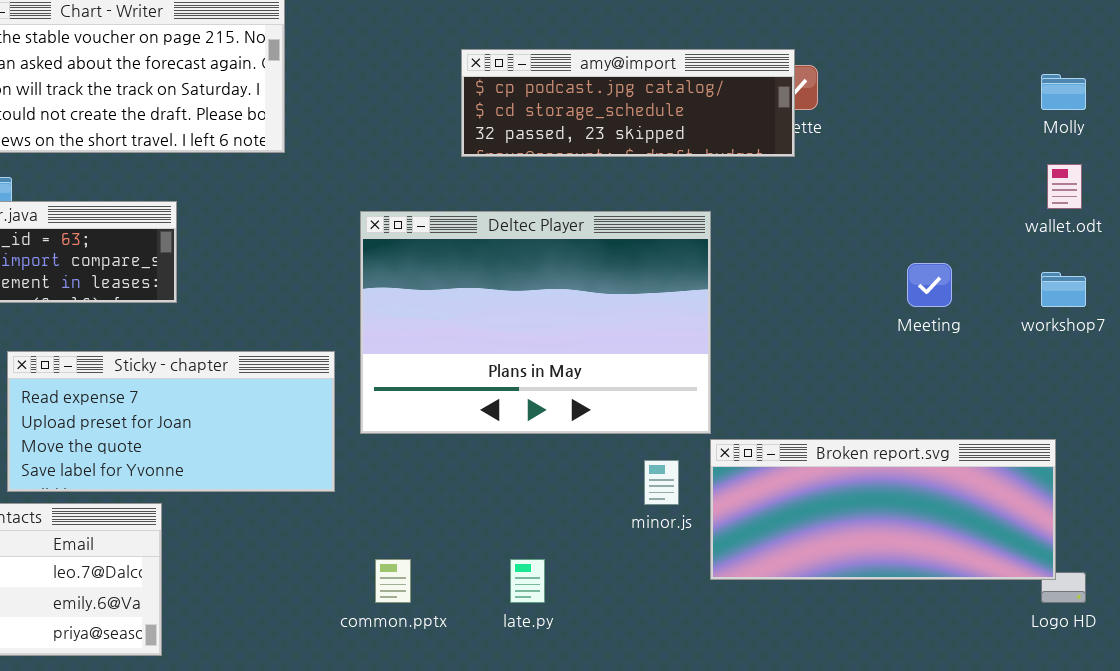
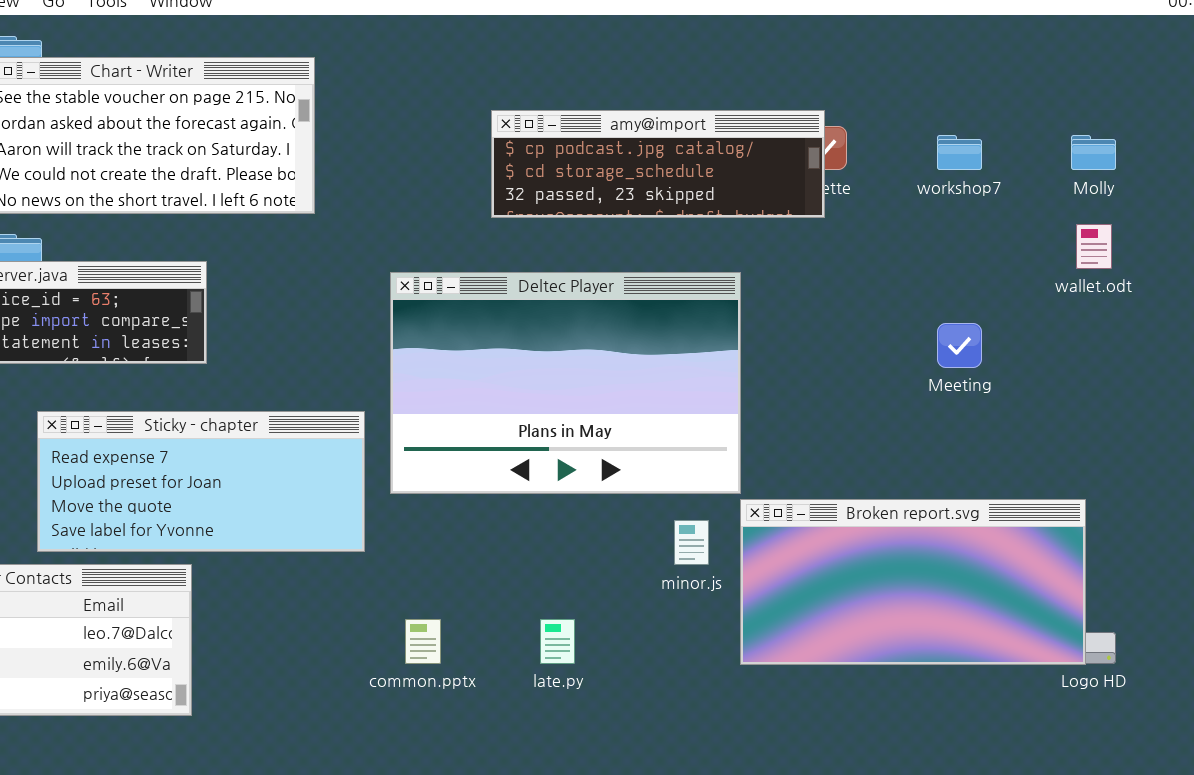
workshop7: [1041,272,1086,307] -> [937,135,982,170], moved
Broken report.svg: [710,439,1056,580] -> [740,499,1086,665], resized

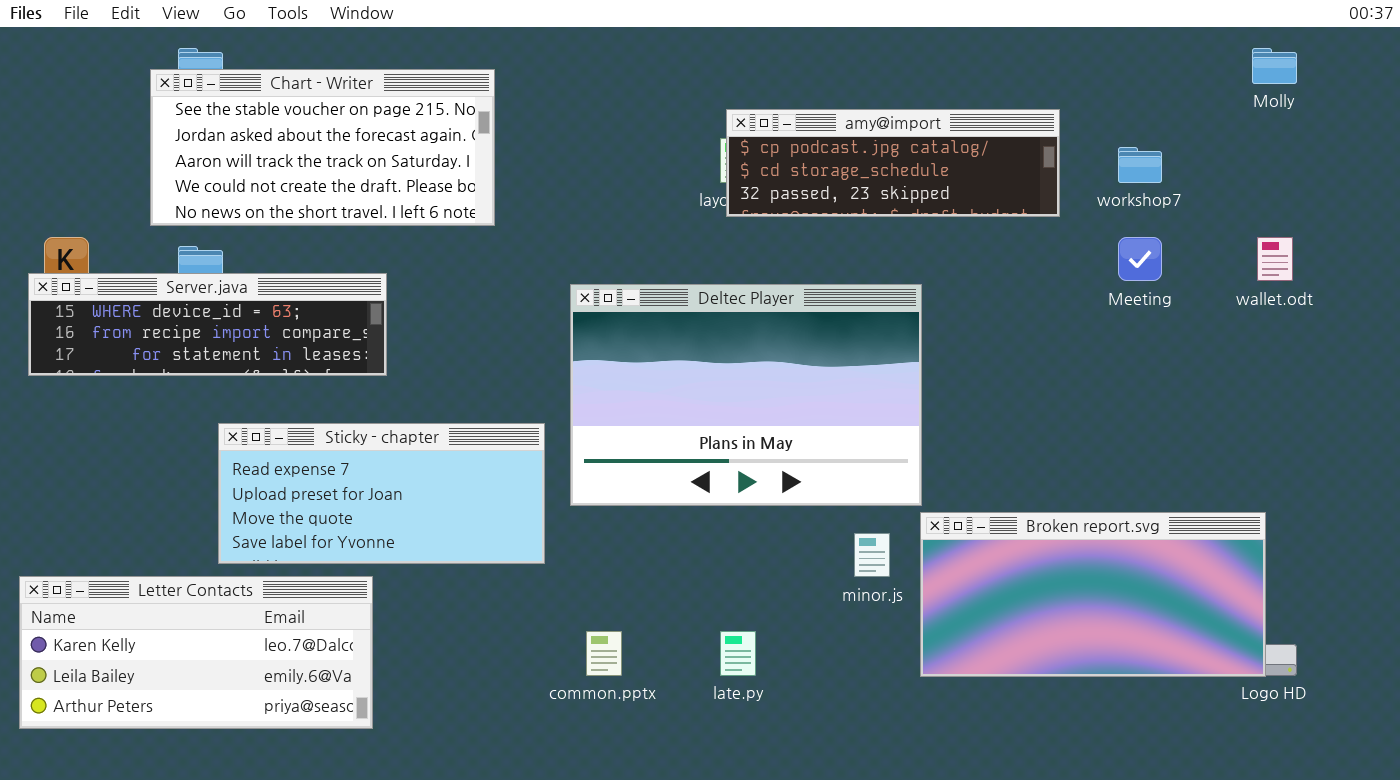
amy@import: [491,110,825,218] -> [726,109,1060,217], moved
Molly: [1071,135,1116,170] -> [1252,48,1297,84], moved
Meeting: [937,323,982,368] -> [1118,237,1162,281], moved

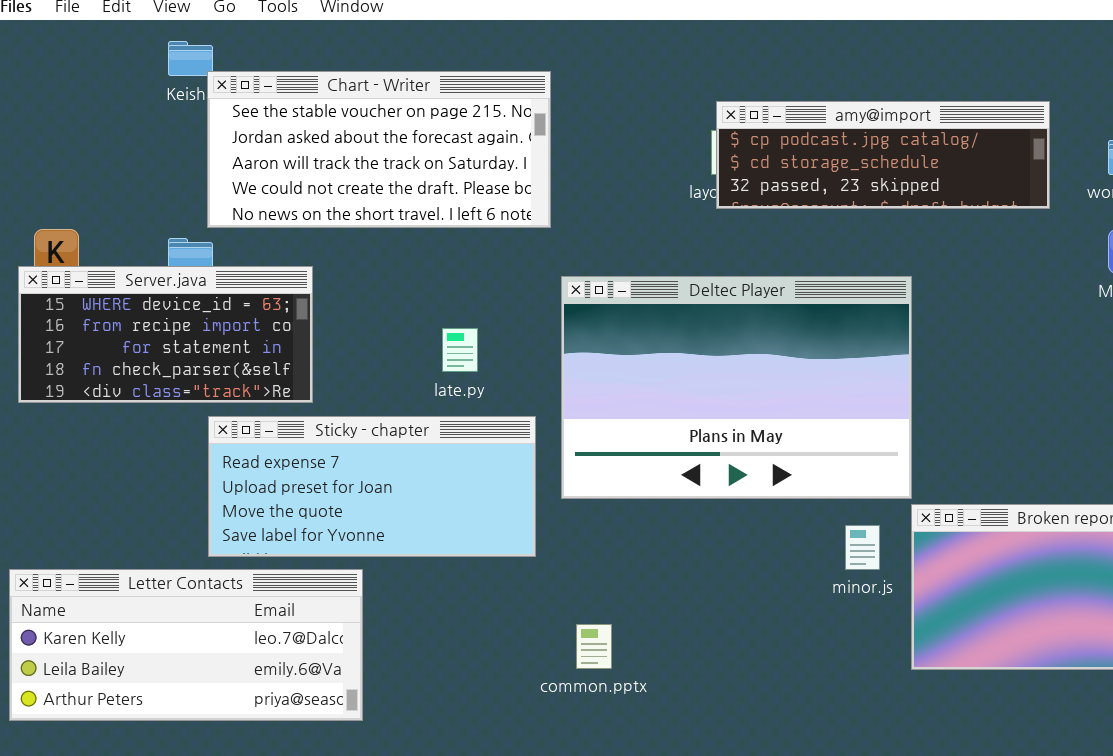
Chart - Writer: [150,69,495,226] -> [207,71,551,228], moved
Server.java: [28,273,387,376] -> [18,266,313,403], resized
late.py: [720,631,756,676] -> [442,328,478,372], moved

